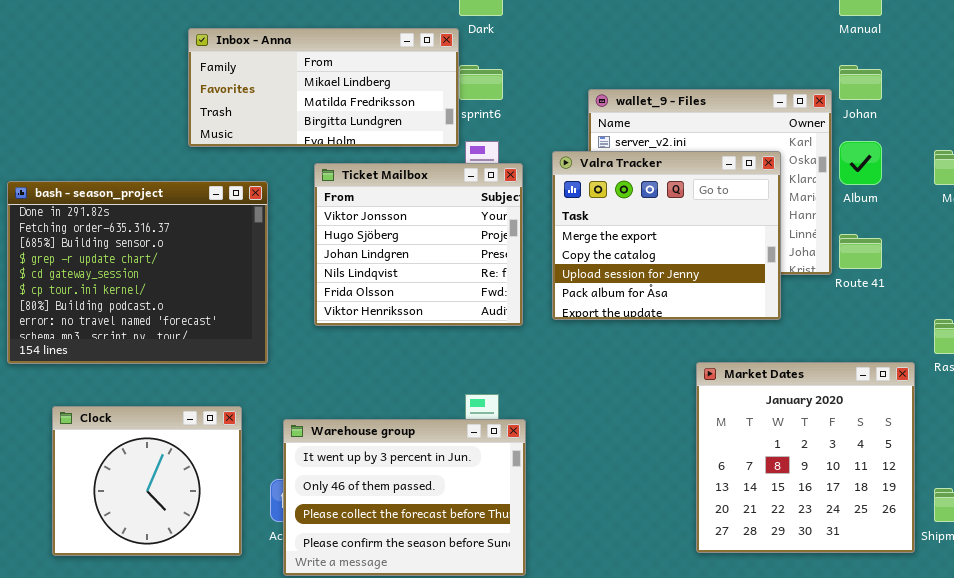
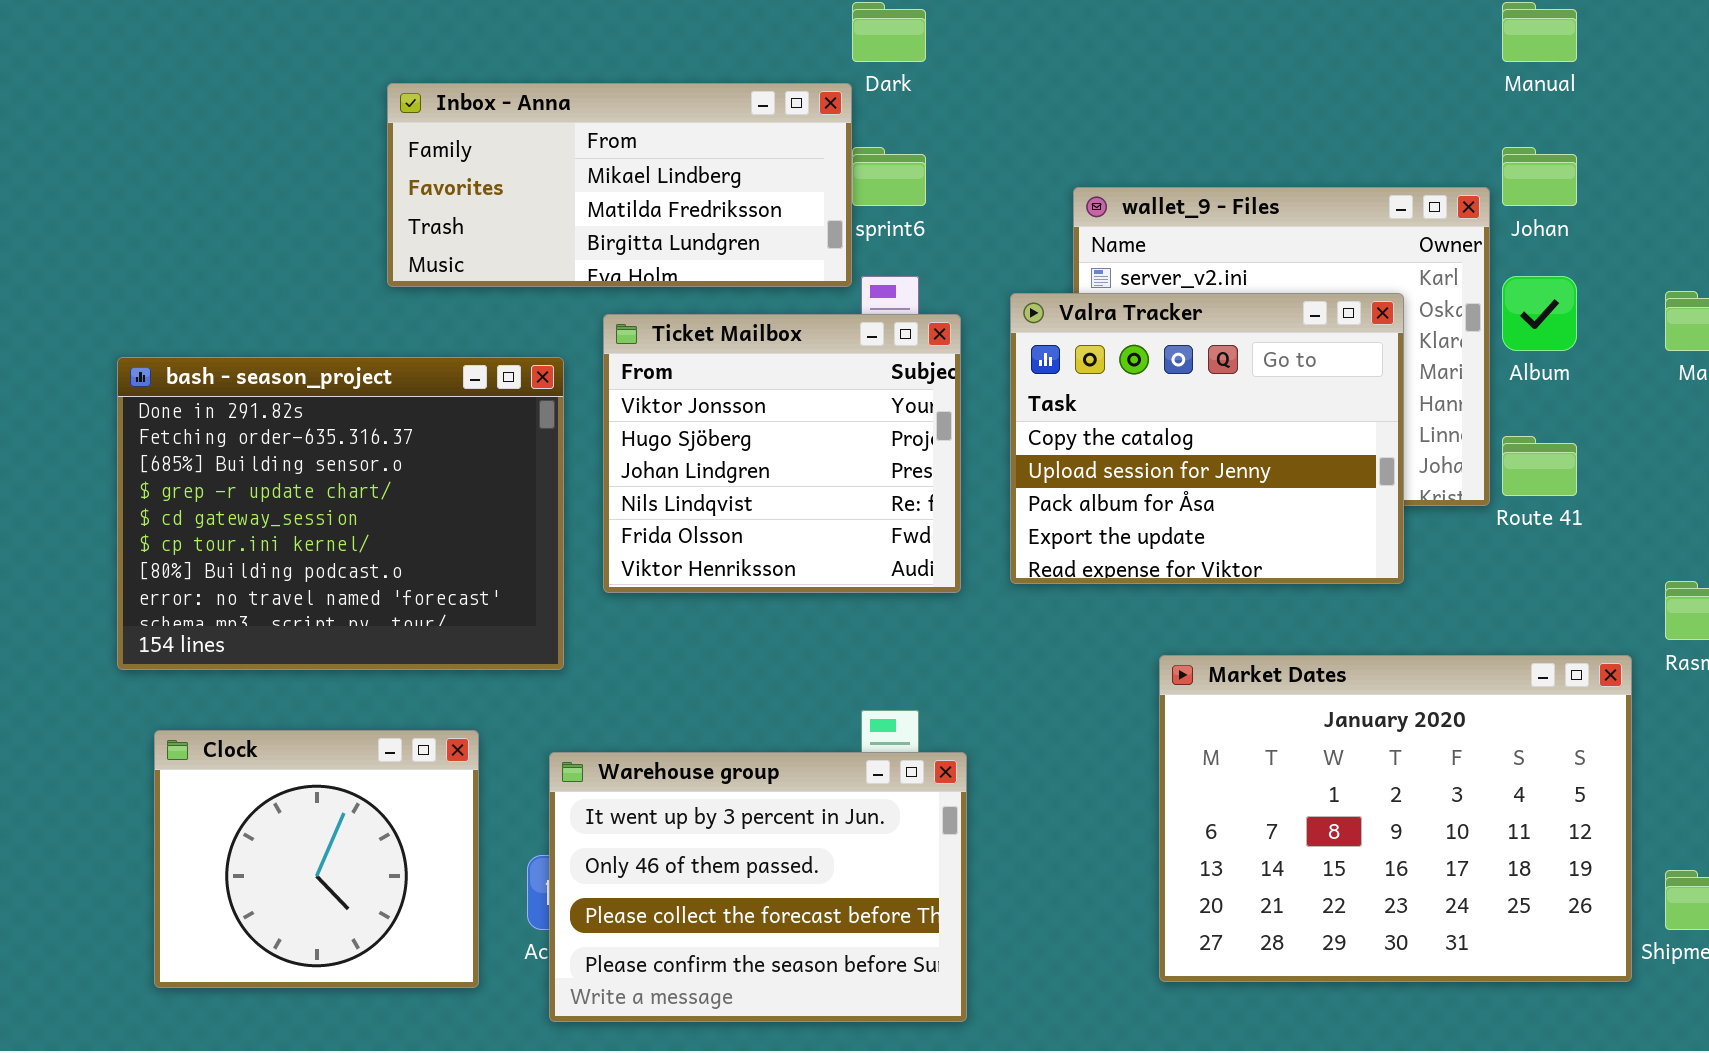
Valra Tracker: [552,151,781,320] -> [1010,293,1404,584], scrolled down 1 row
bash - season_project: [7,181,268,364] -> [117,357,564,670], moved
Market Dates: [696,362,915,553] -> [1159,655,1632,982], resized

